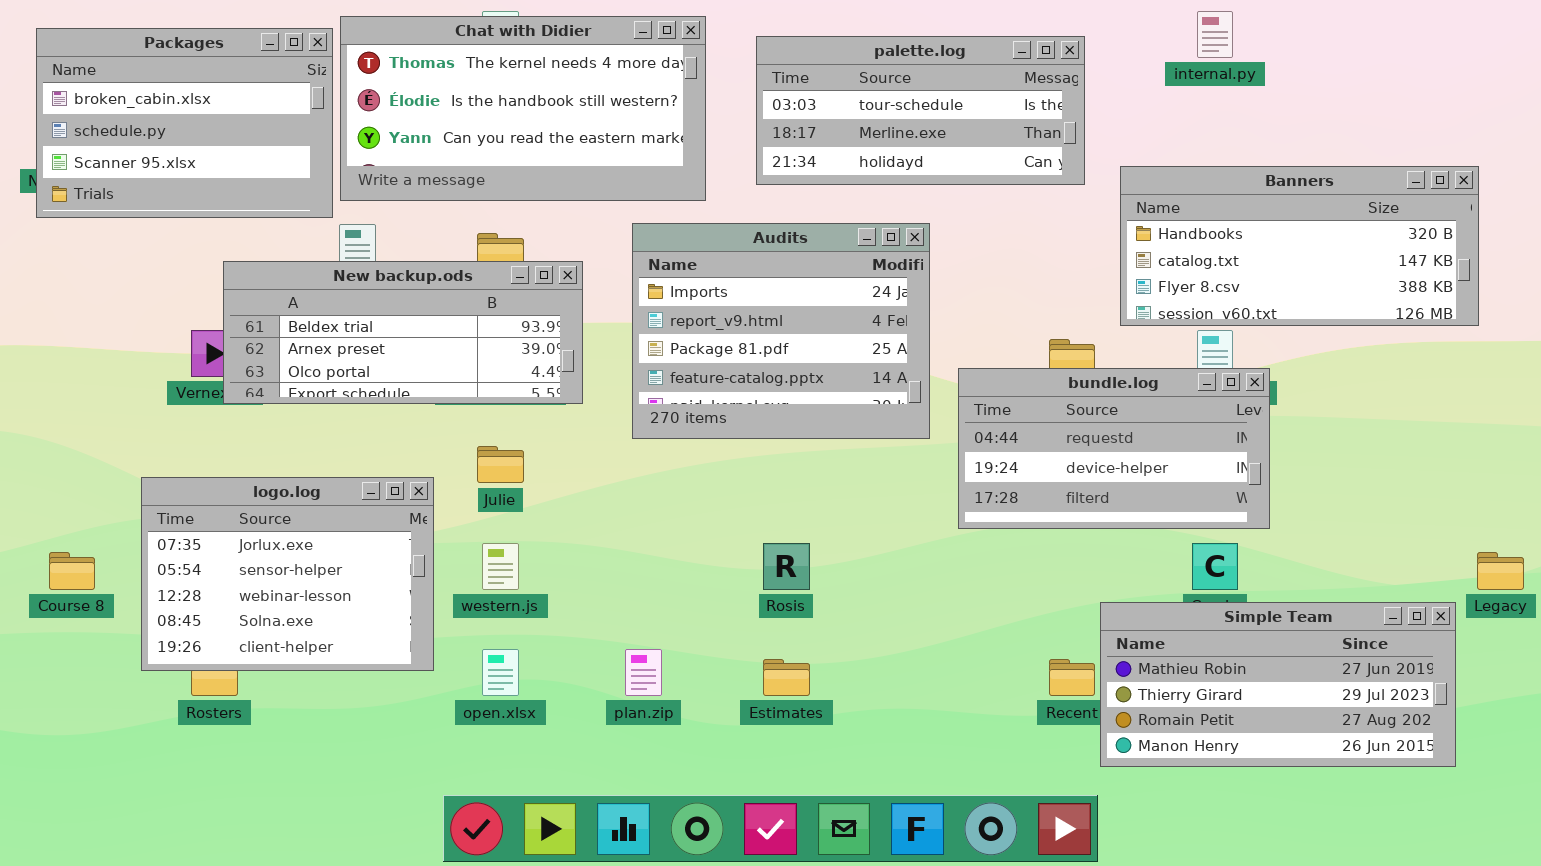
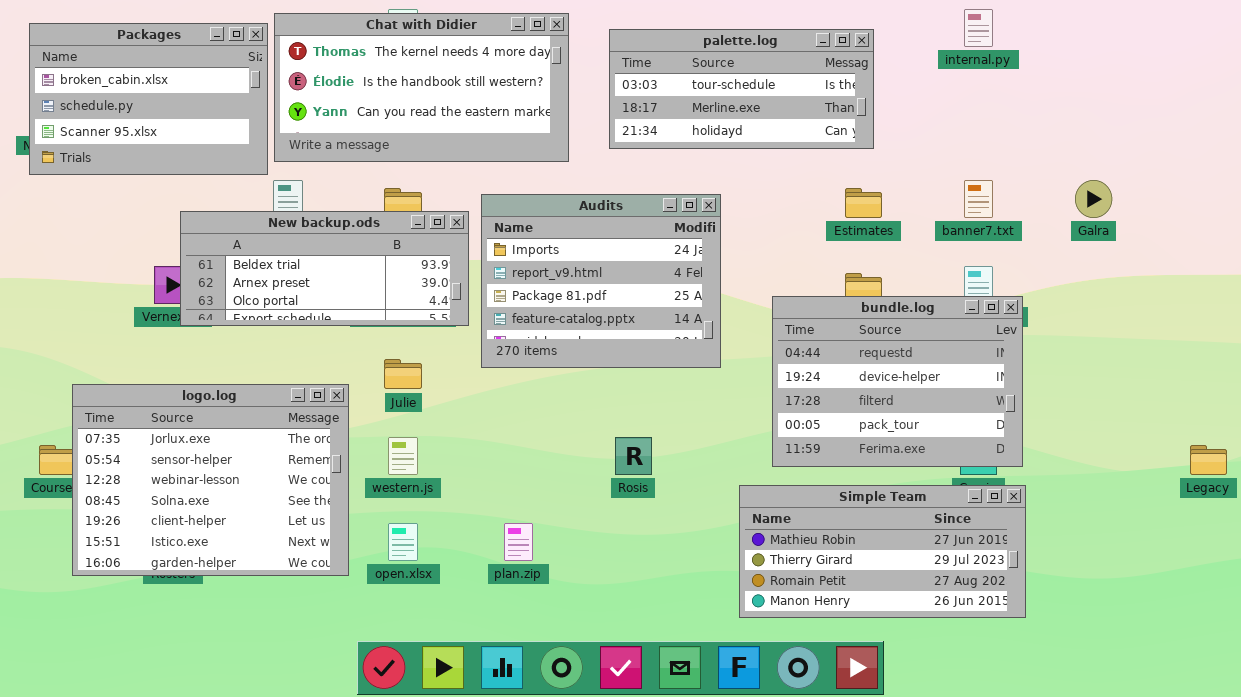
Banners: [1120,166,1479,326] -> none, closed
Audits: [632,223,930,439] -> [481,194,721,368], moved
bundle.log: [958,368,1270,529] -> [772,296,1023,467], resized
logo.log: [141,477,434,671] -> [72,384,349,576], resized
Simple Team: [1100,602,1456,767] -> [739,485,1026,618], moved
Estimates: [763,659,810,696] -> [845,188,882,218], moved

